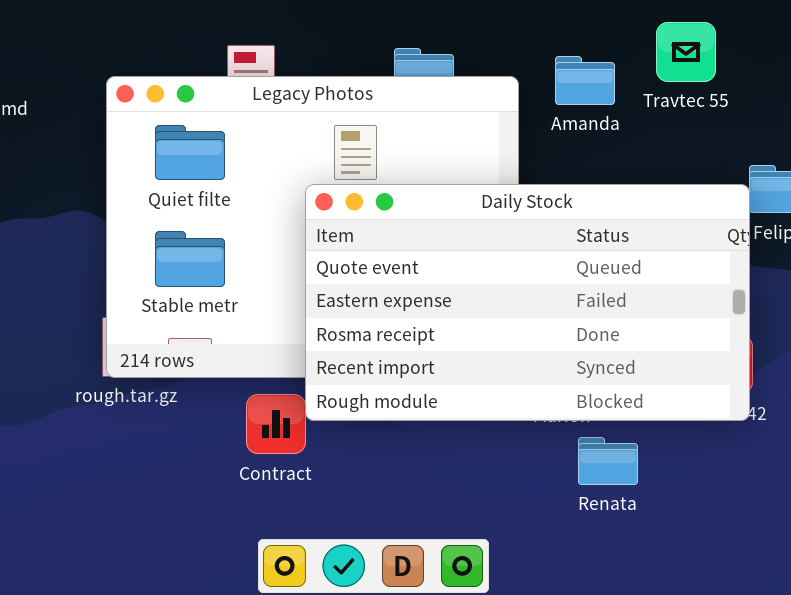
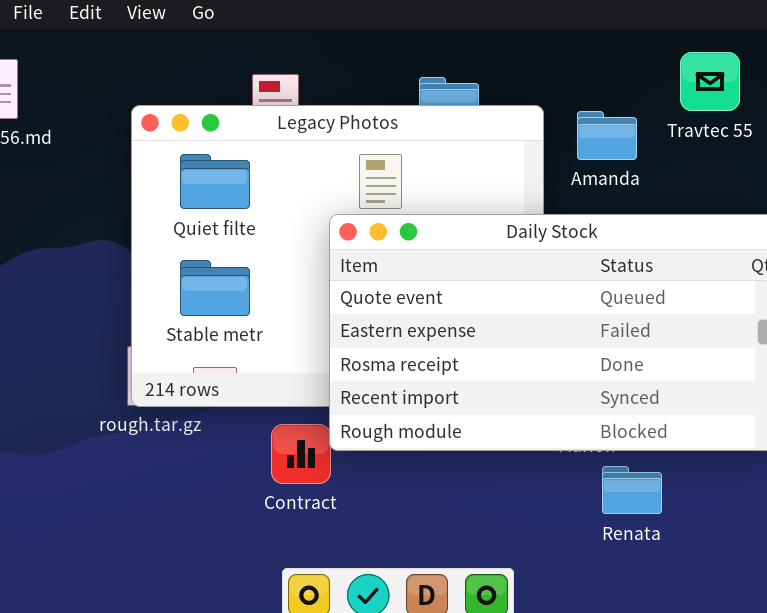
Amanda: [555,56,615,105] -> [577,111,637,160], moved

